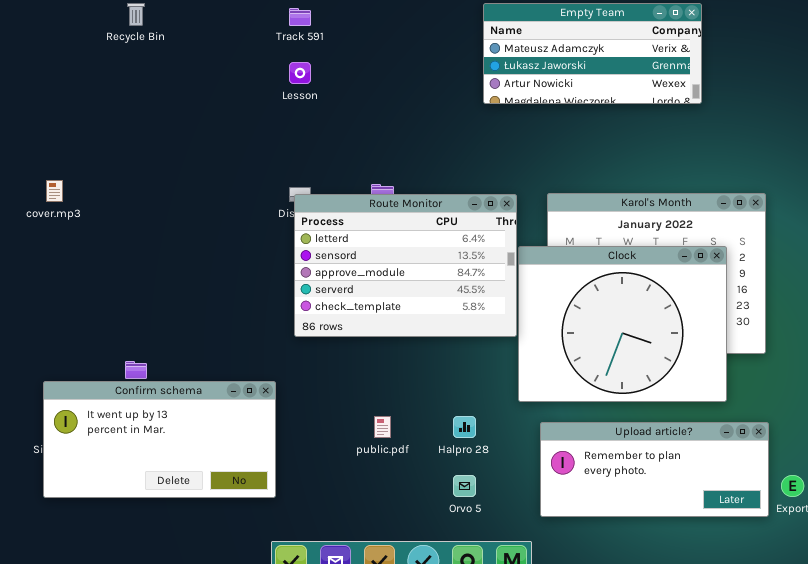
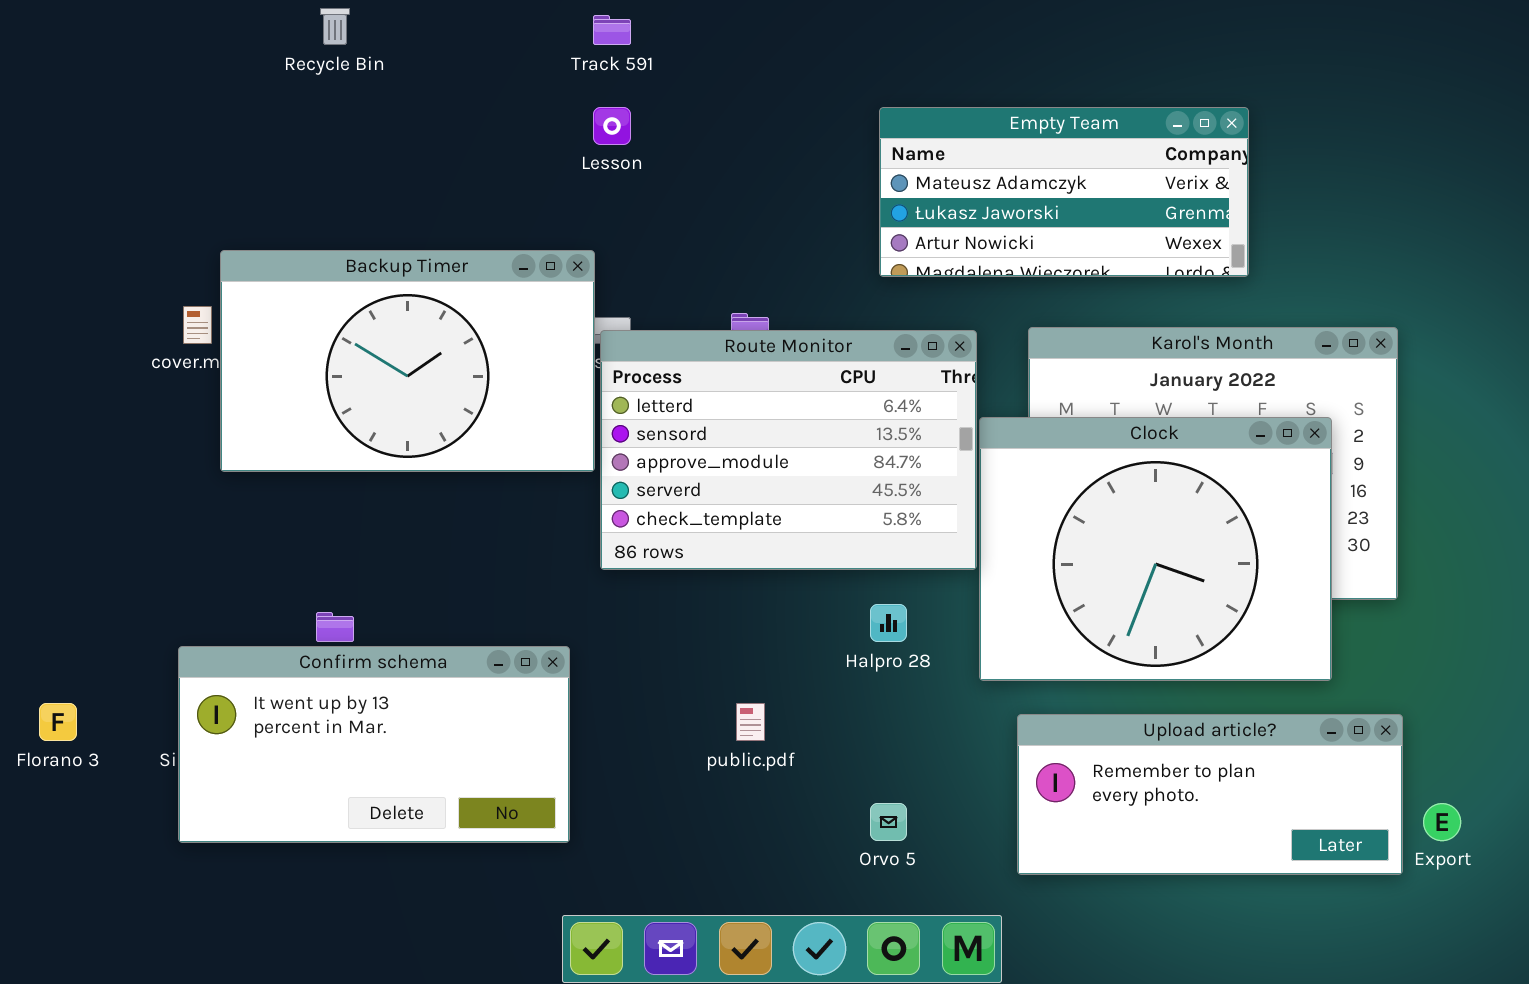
Empty Team: [483,3,702,104] -> [879,107,1249,277], moved
Backup Timer: none -> [220,250,595,472], opened
Halpro 28: [453,416,476,438] -> [870,604,907,642], moved

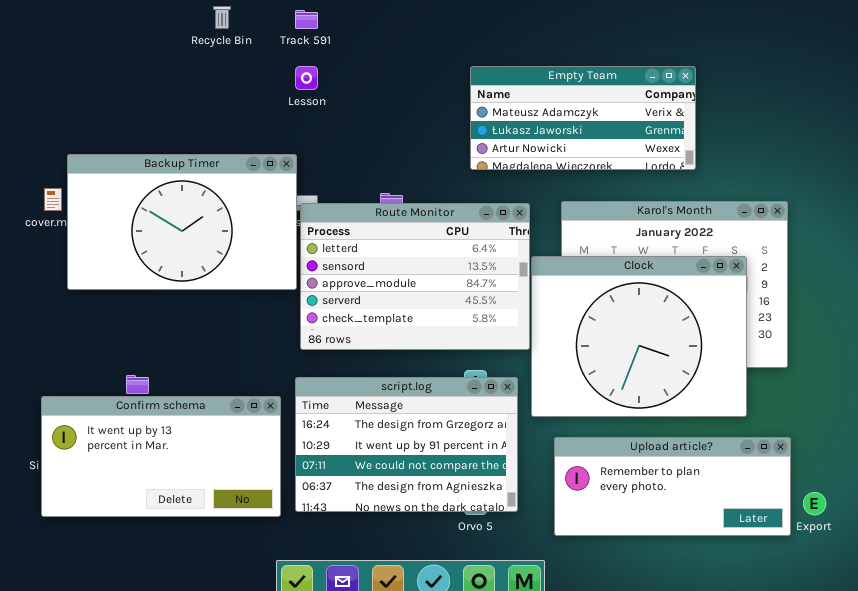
Recycle Bin: [320,8,350,45] -> [213,6,231,29], moved
script.log: none -> [295,377,518,512], opened

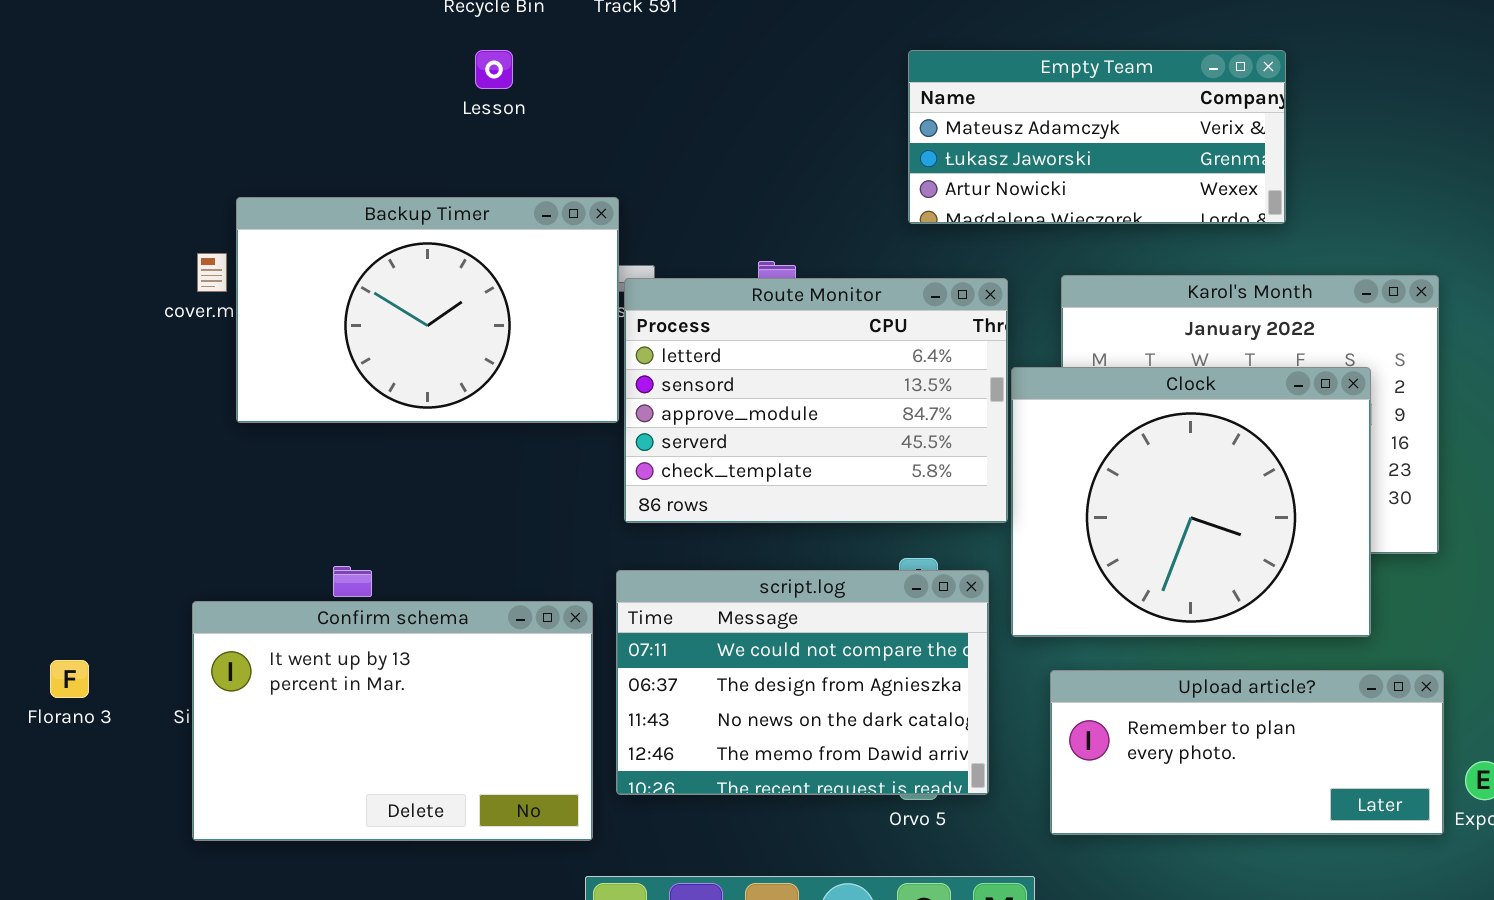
Lesson: [295,66,318,90] -> [475,50,513,89], moved
script.log: [295,377,518,512] -> [616,570,989,795], scrolled down 2 rows
Confirm schema: [41,396,281,517] -> [192,601,593,841], resized

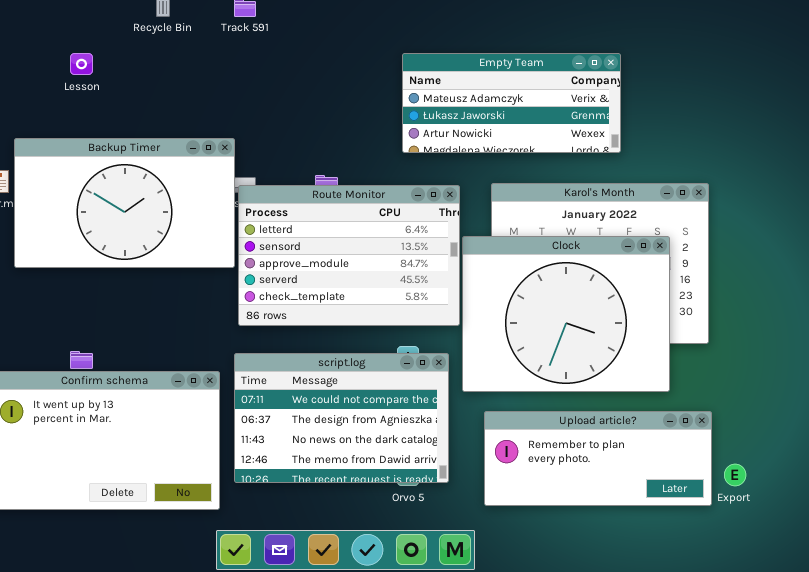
Lesson: [475,50,513,89] -> [70,53,93,75], moved

